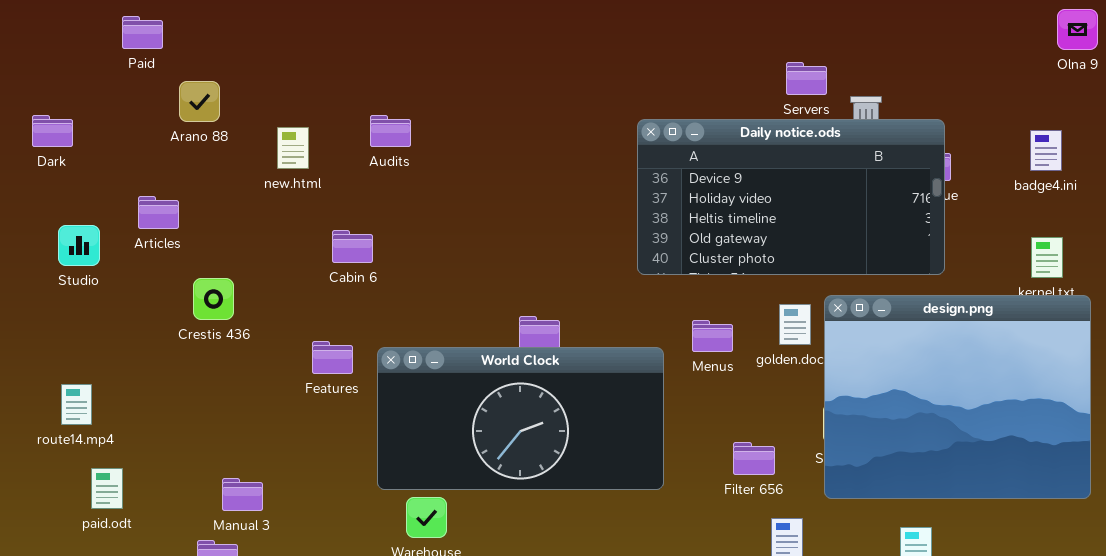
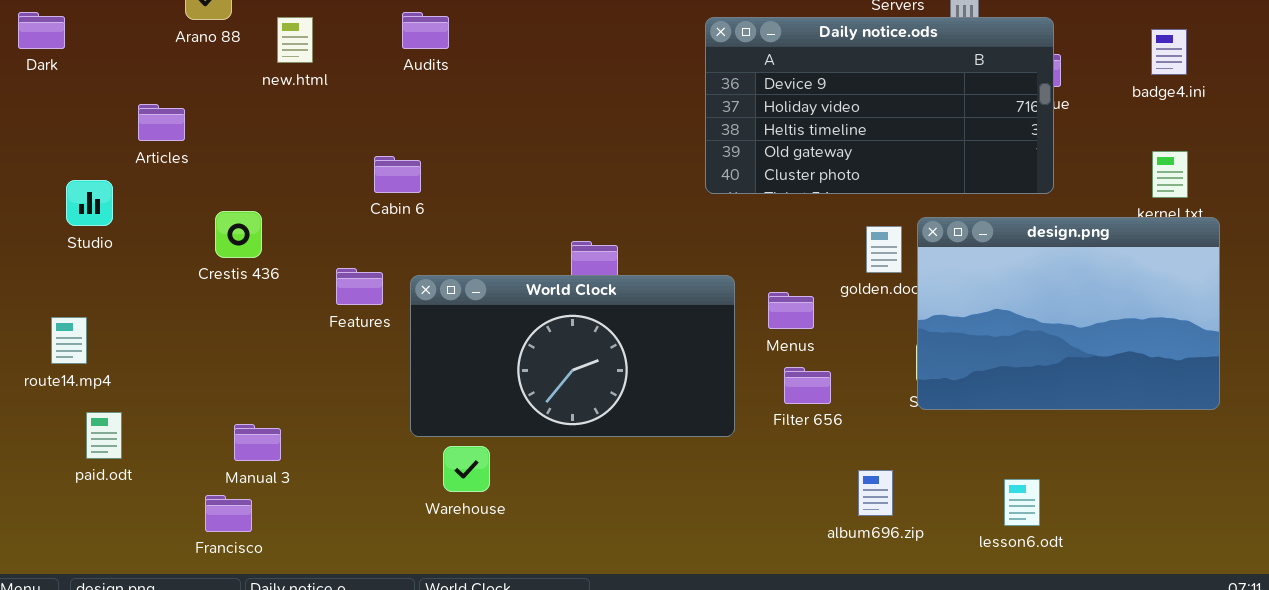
new.html: [277,127,309,169] -> [277,17,313,63], moved
Studio: [58,225,100,266] -> [66,180,113,226], moved
Cabin 6: [332,230,373,263] -> [374,156,421,193], moved
Crestis 436: [193,278,234,320] -> [215,211,262,258], moved
design.png: [824,295,1091,499] -> [917,217,1220,410], resized
Menus: [692,320,733,352] -> [768,292,814,329], moved
Filter 656: [733,442,775,475] -> [784,367,831,404], moved

